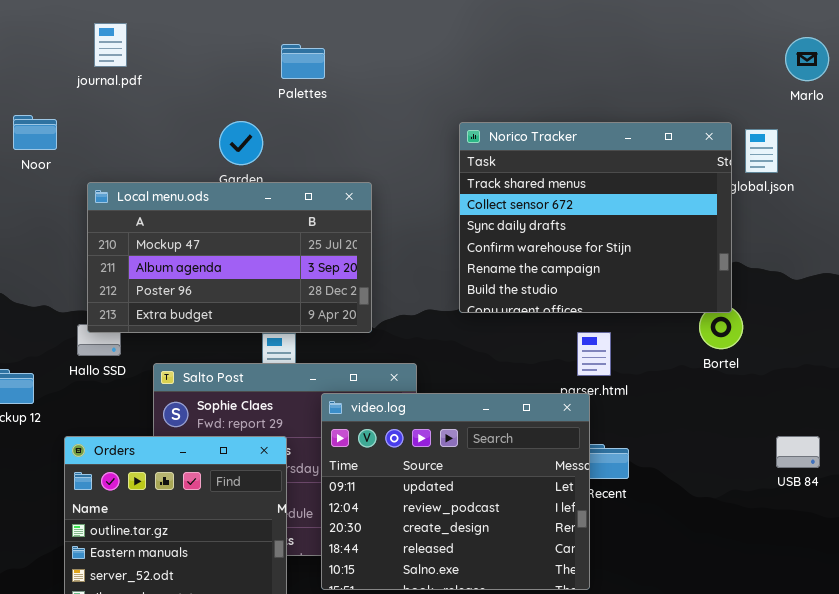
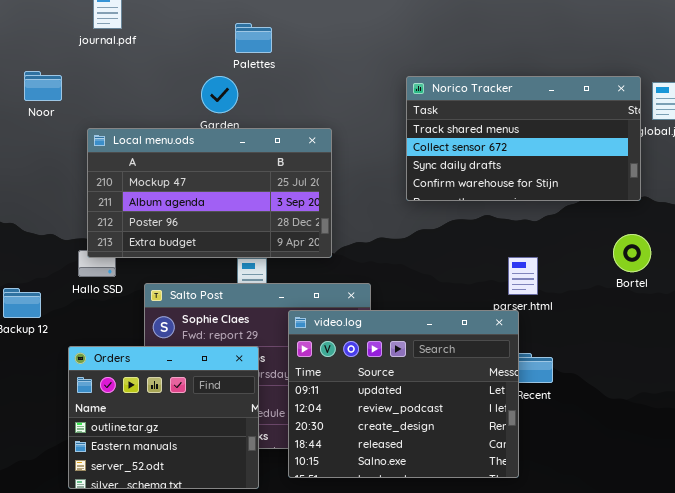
Palettes: [281,44,325,79] -> [235,23,272,53], moved
Norico Tracker: [459,122,732,313] -> [406,76,641,201], resized

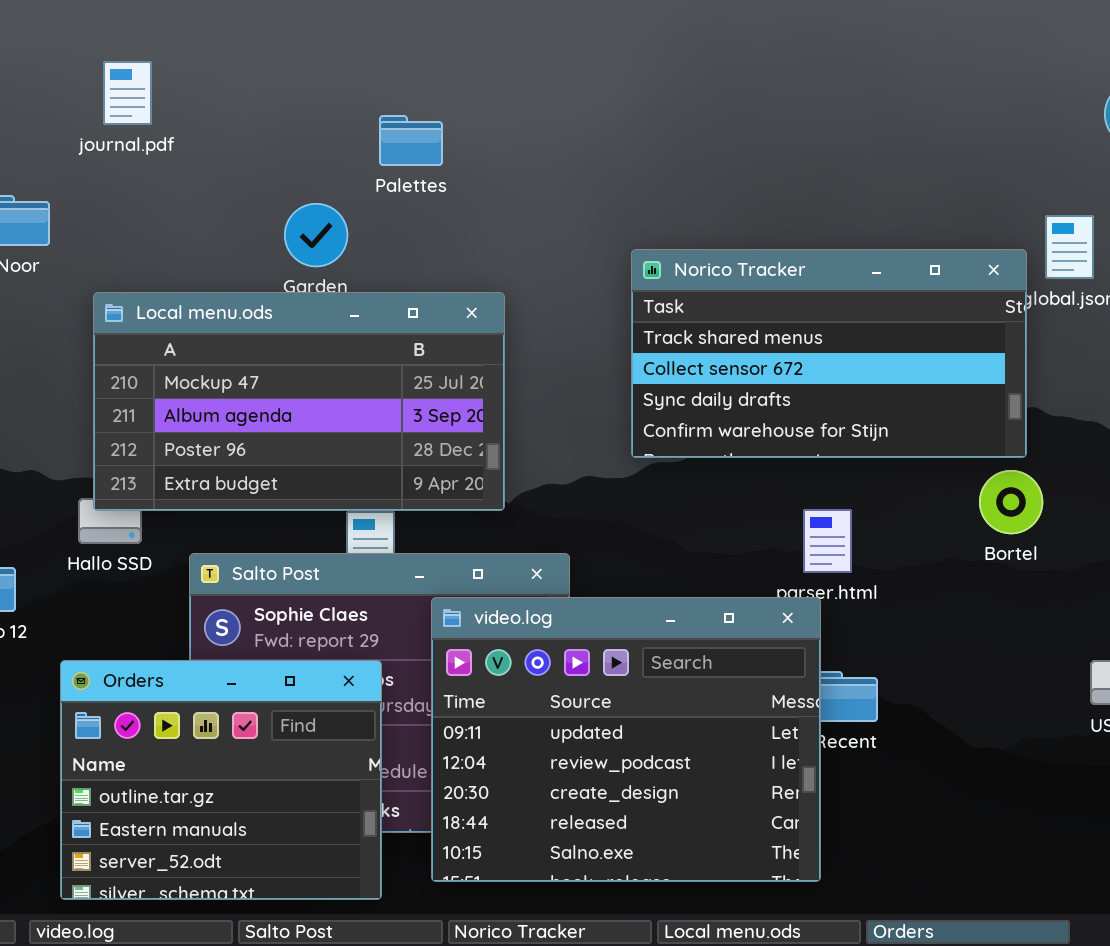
Palettes: [235,23,272,53] -> [379,115,443,166], moved
Norico Tracker: [406,76,641,201] -> [631,249,1027,458], moved

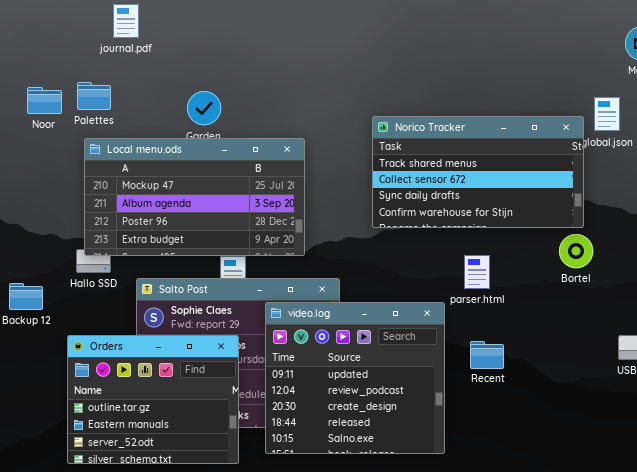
journal.pdf: [103,61,152,125] -> [113,4,139,38], moved
Palettes: [379,115,443,166] -> [77,82,111,110], moved
video.log: [431,597,821,882] -> [265,302,445,454], resized

